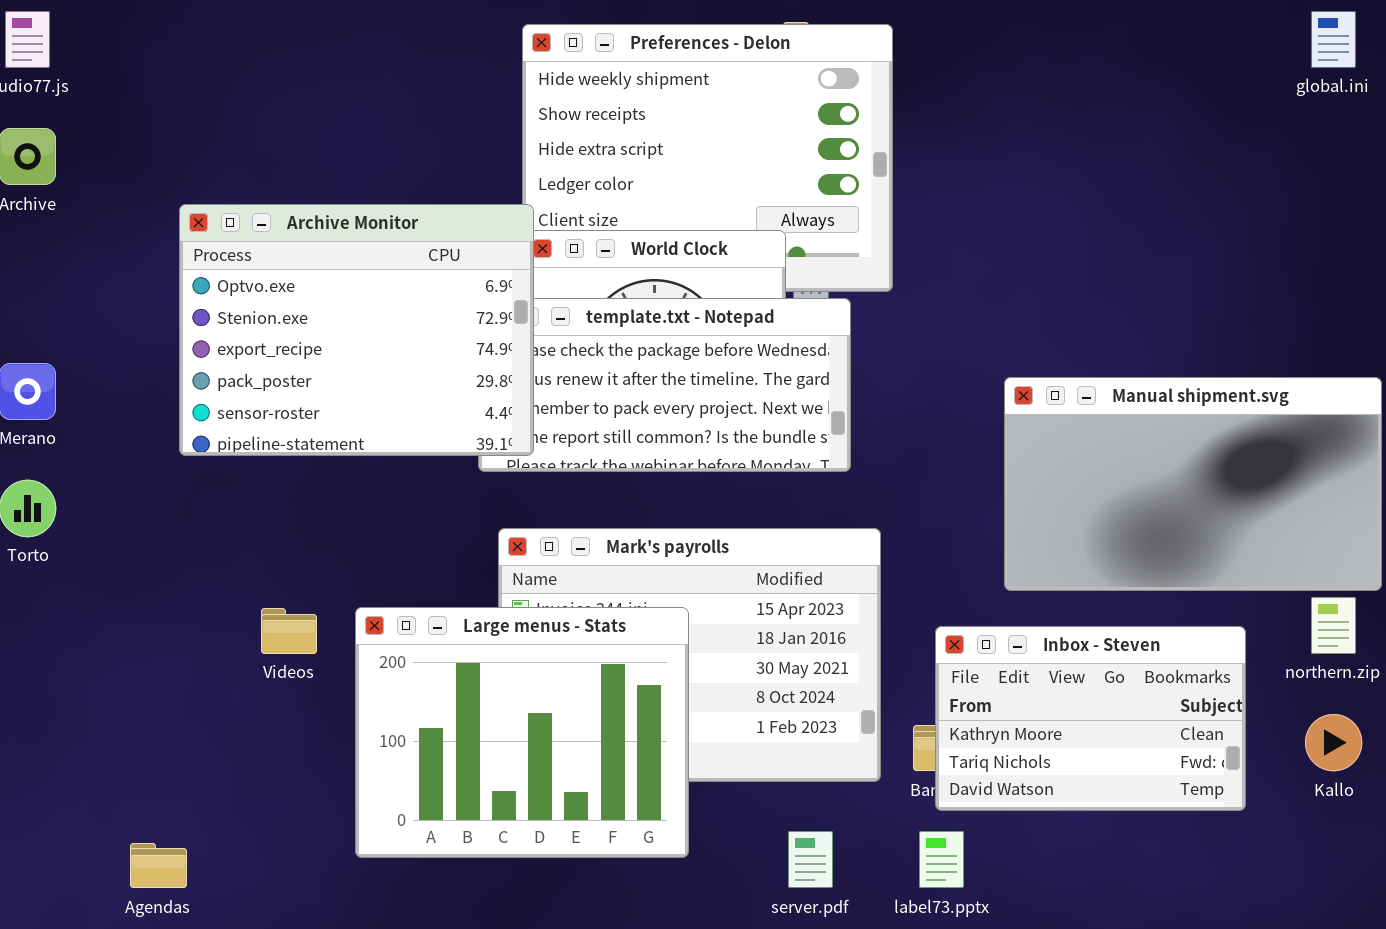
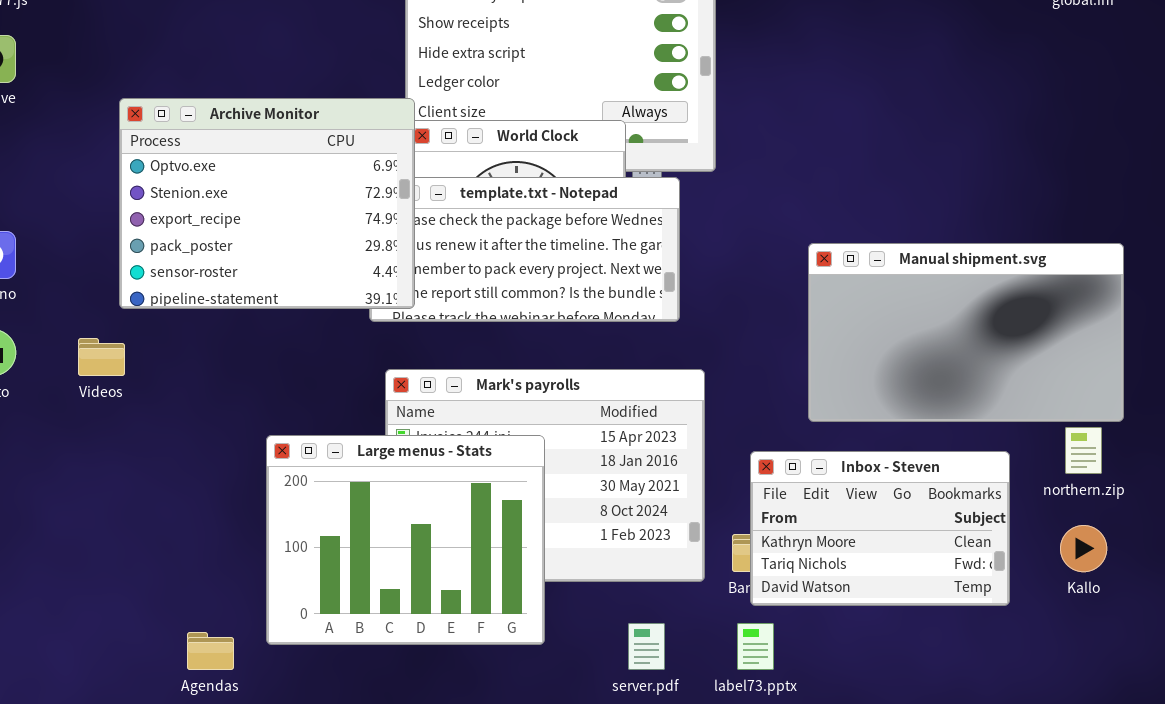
Videos: [261,608,317,654] -> [78,338,125,376], moved
Agendas: [130,843,187,888] -> [187,632,234,670], moved

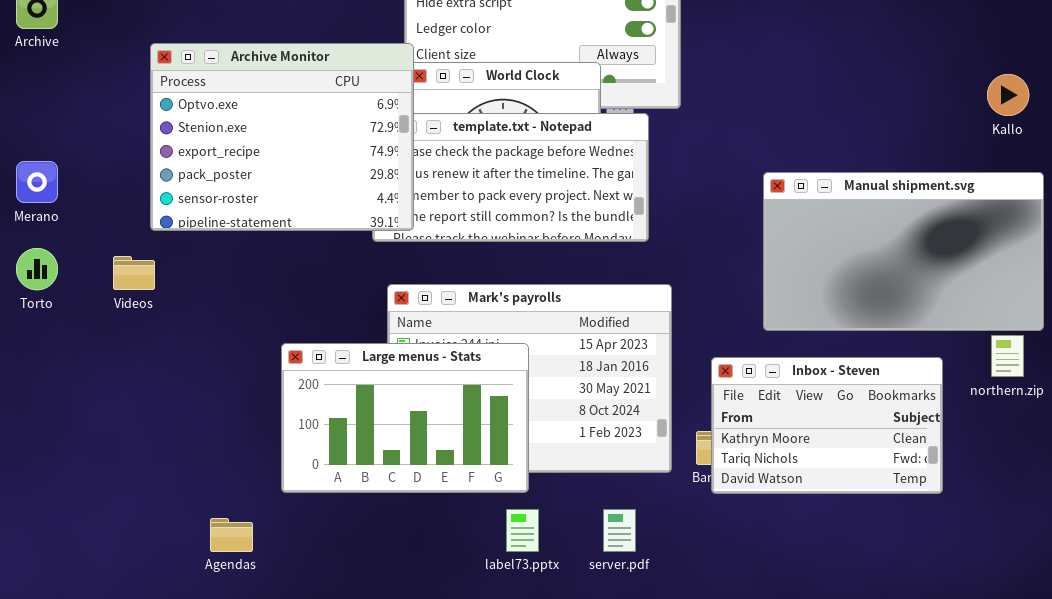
Large menus - Stats: [266,435,545,645] -> [281,343,529,493], resized
Kallo: [1060,525,1107,572] -> [987,74,1029,116], moved
label73.pptx: [737,623,774,670] -> [506,509,539,552], moved

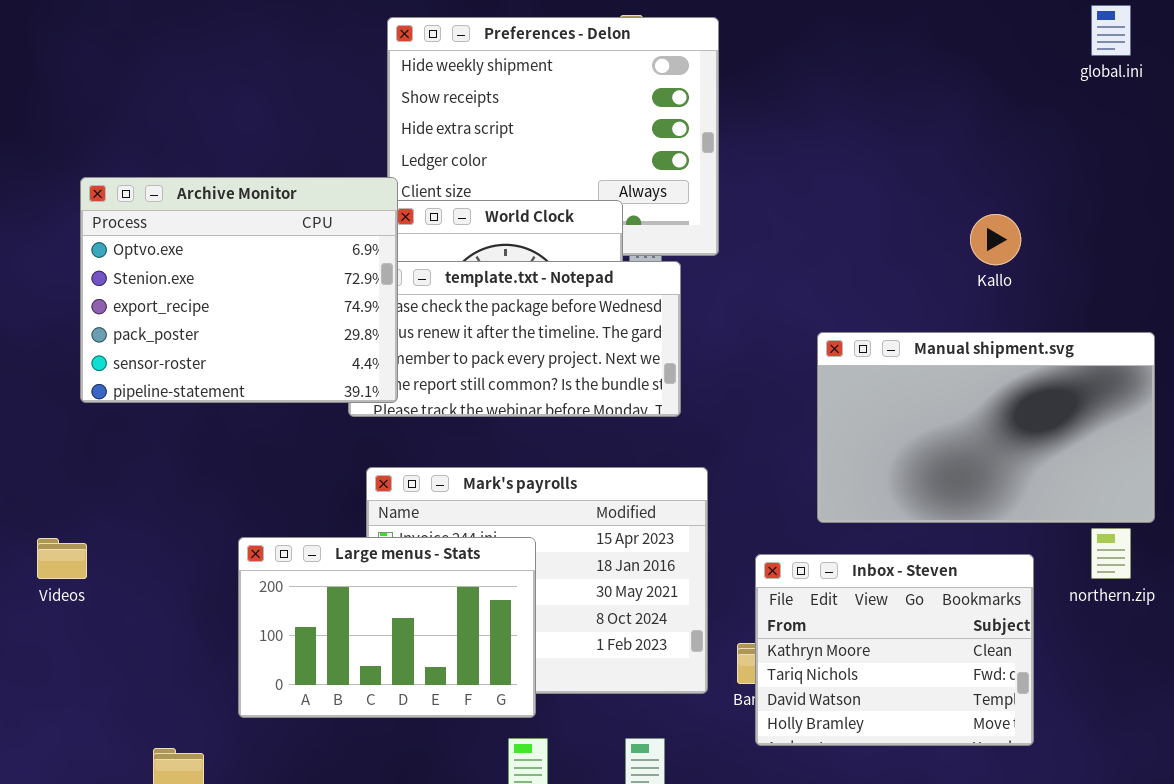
Kallo: [987,74,1029,116] -> [970,214,1021,265], moved
Videos: [113,256,155,290] -> [37,538,87,579], moved
Inbox - Steven: [711,357,943,494] -> [755,554,1034,746], resized

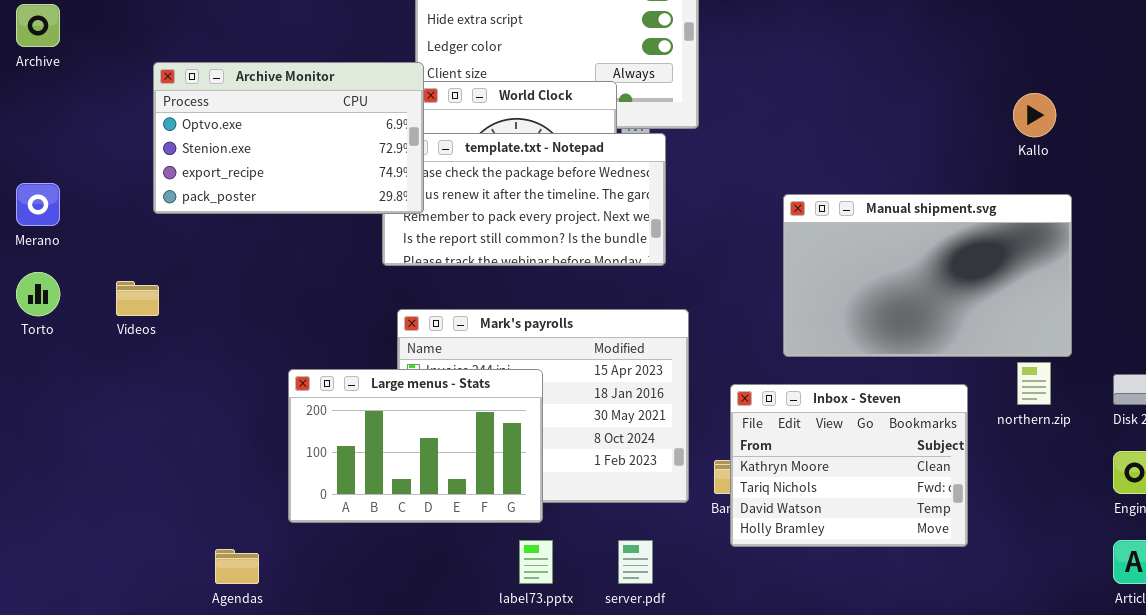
Archive Monitor: [80,177,398,403] -> [153,62,424,214], resized
Kallo: [970,214,1021,265] -> [1013,93,1056,137], moved
Videos: [37,538,87,579] -> [116,281,159,316], moved

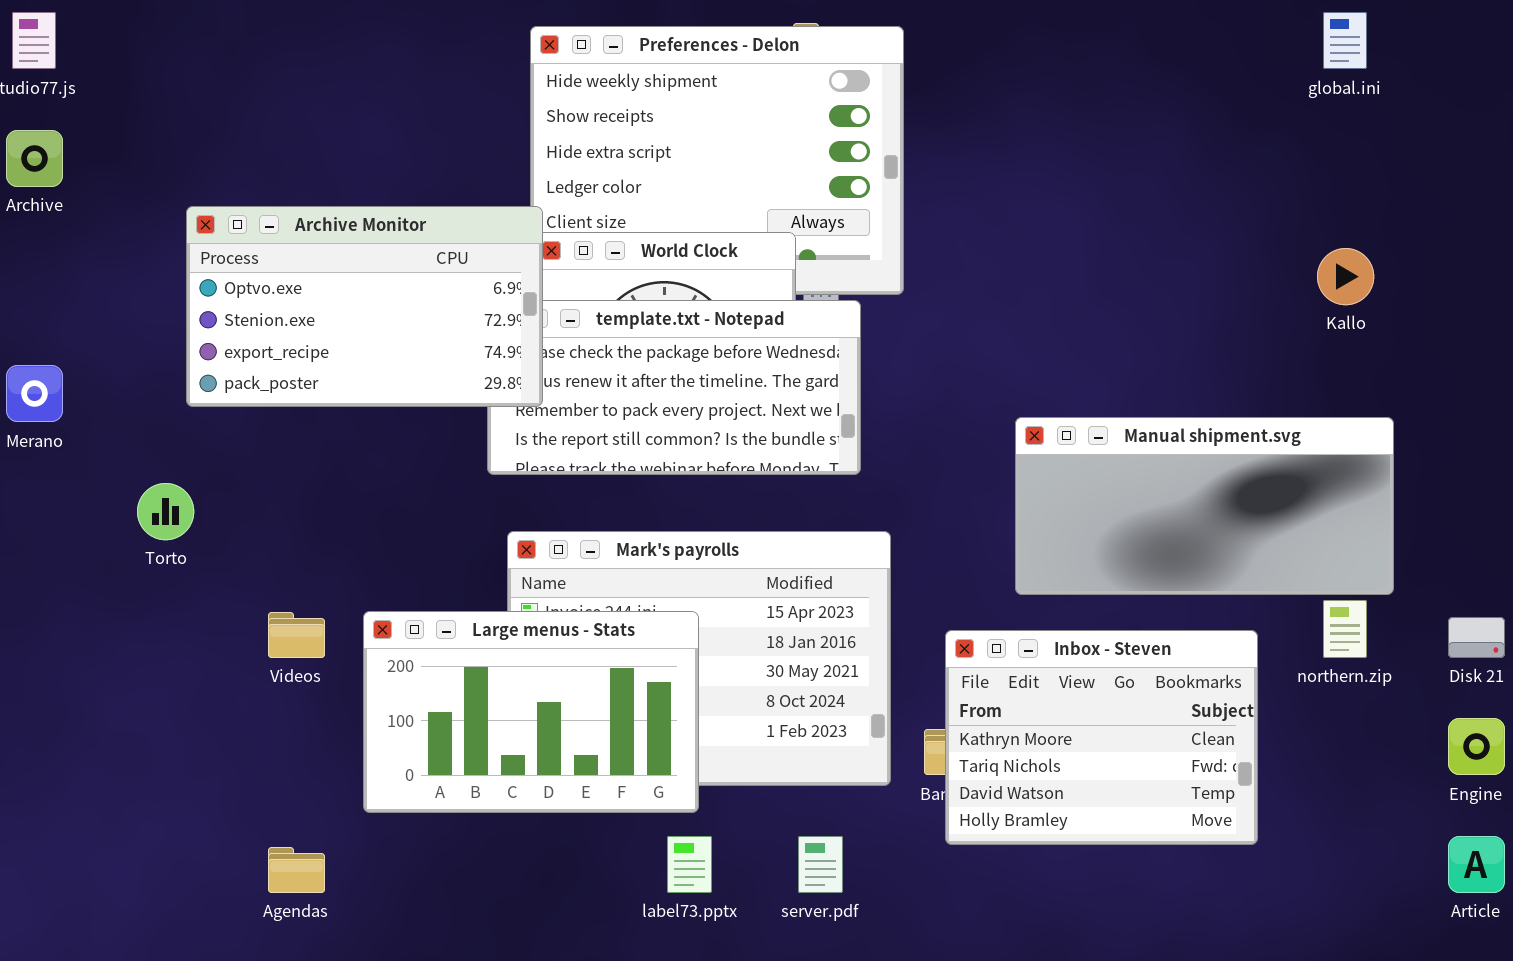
Manual shipment.svg: [783,194,1072,357] -> [1015,417,1394,595], resized
Torto: [16,272,60,316] -> [137,483,194,540], moved
Videos: [116,281,159,316] -> [268,612,325,658], moved

